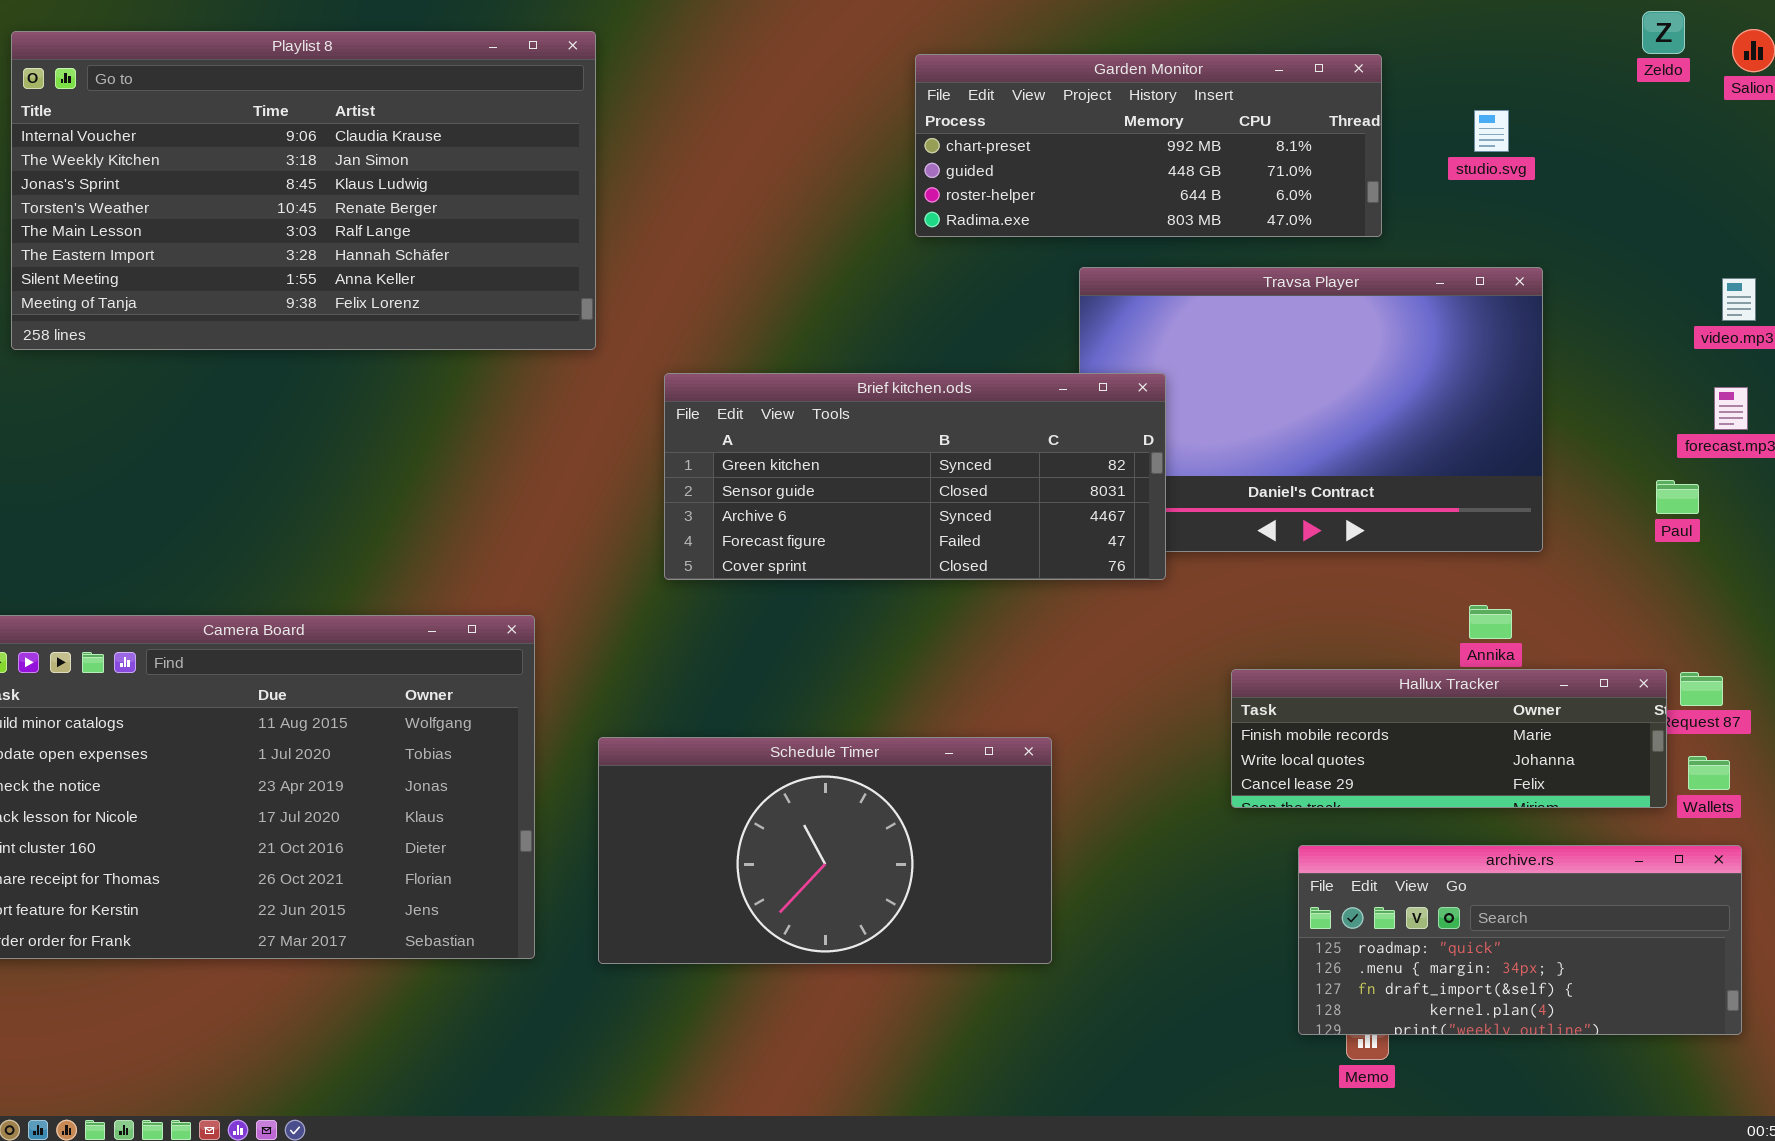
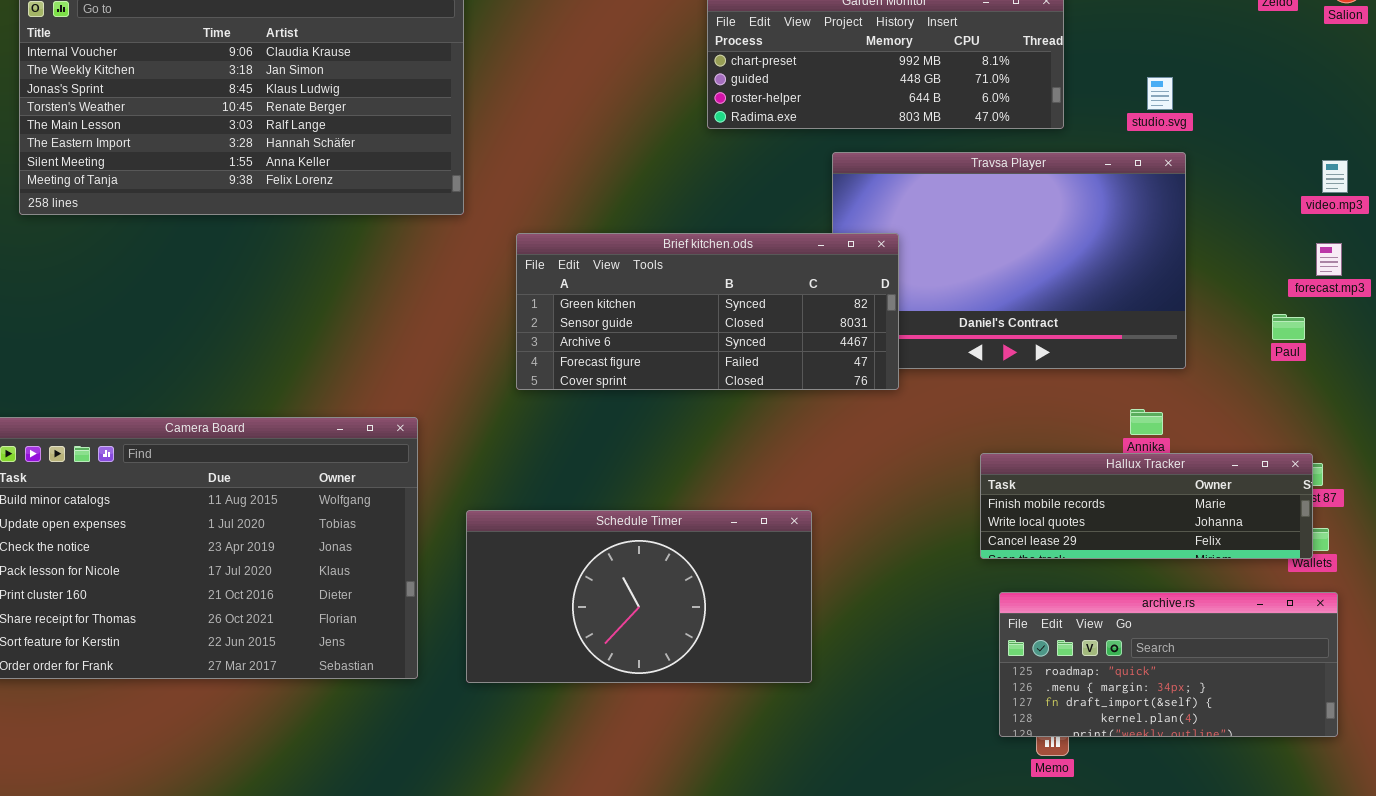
studio.svg: [1474,110,1509,152] -> [1147,77,1173,110], moved
Hallux Tracker: [1231,669,1667,808] -> [980,453,1313,559], moved

